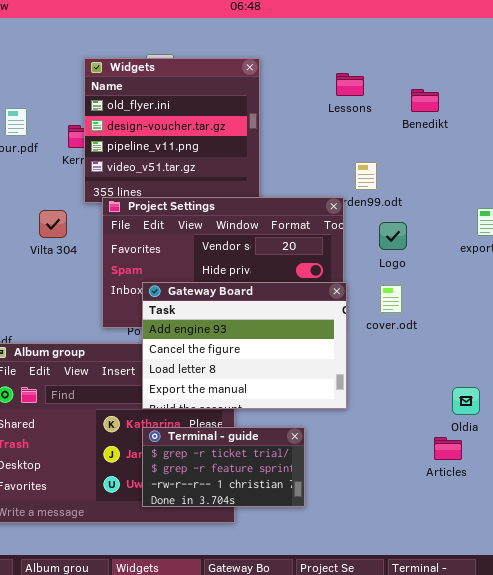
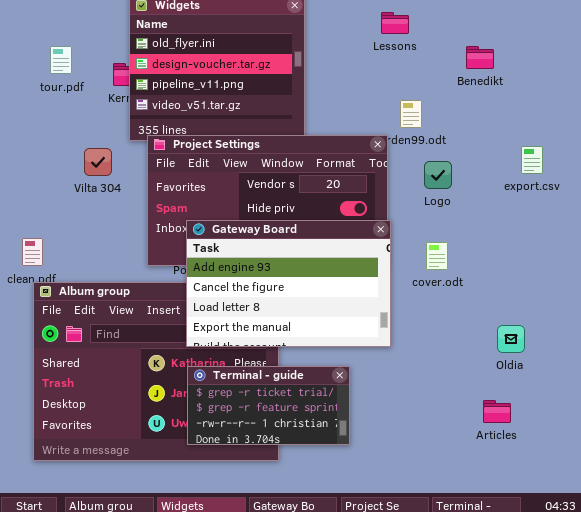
Benedikt: [411,89,439,112] -> [466,46,494,69], moved
cover.odt: [380,285,402,313] -> [426,242,448,270], moved
Articles: [434,437,462,460] -> [483,400,511,423], moved

